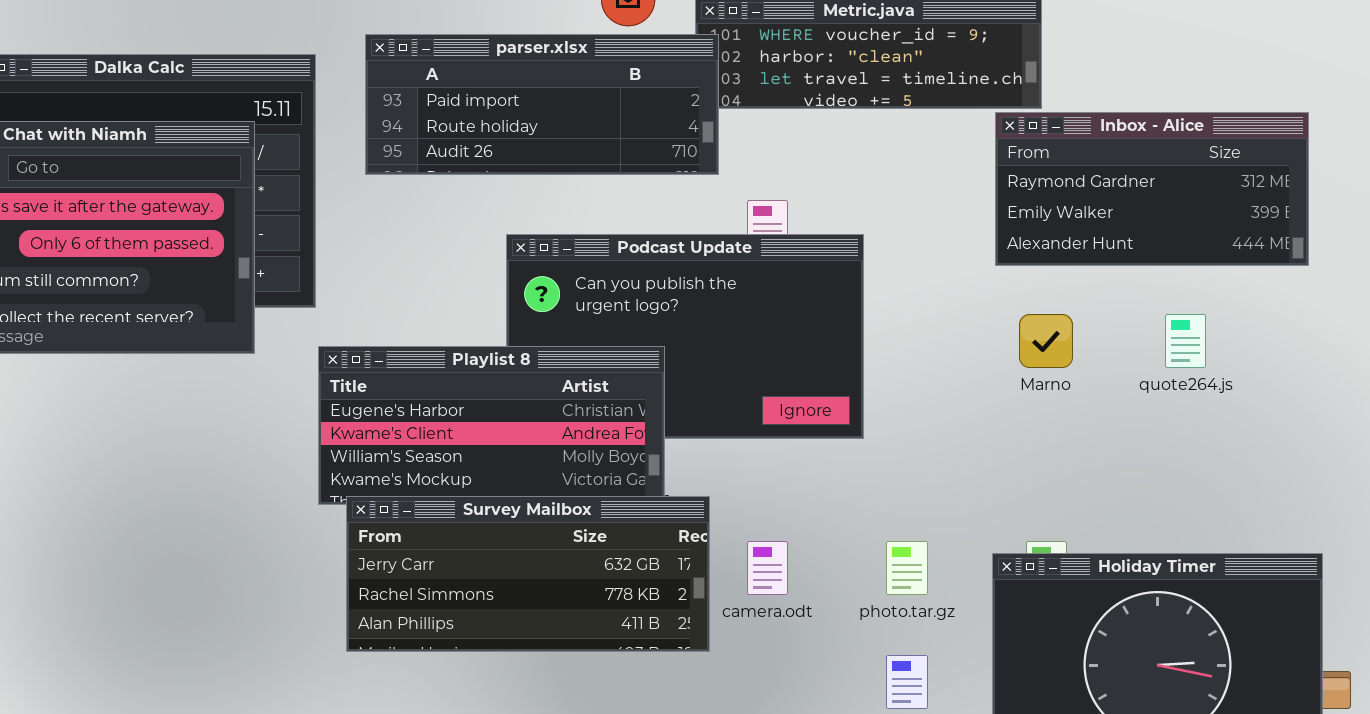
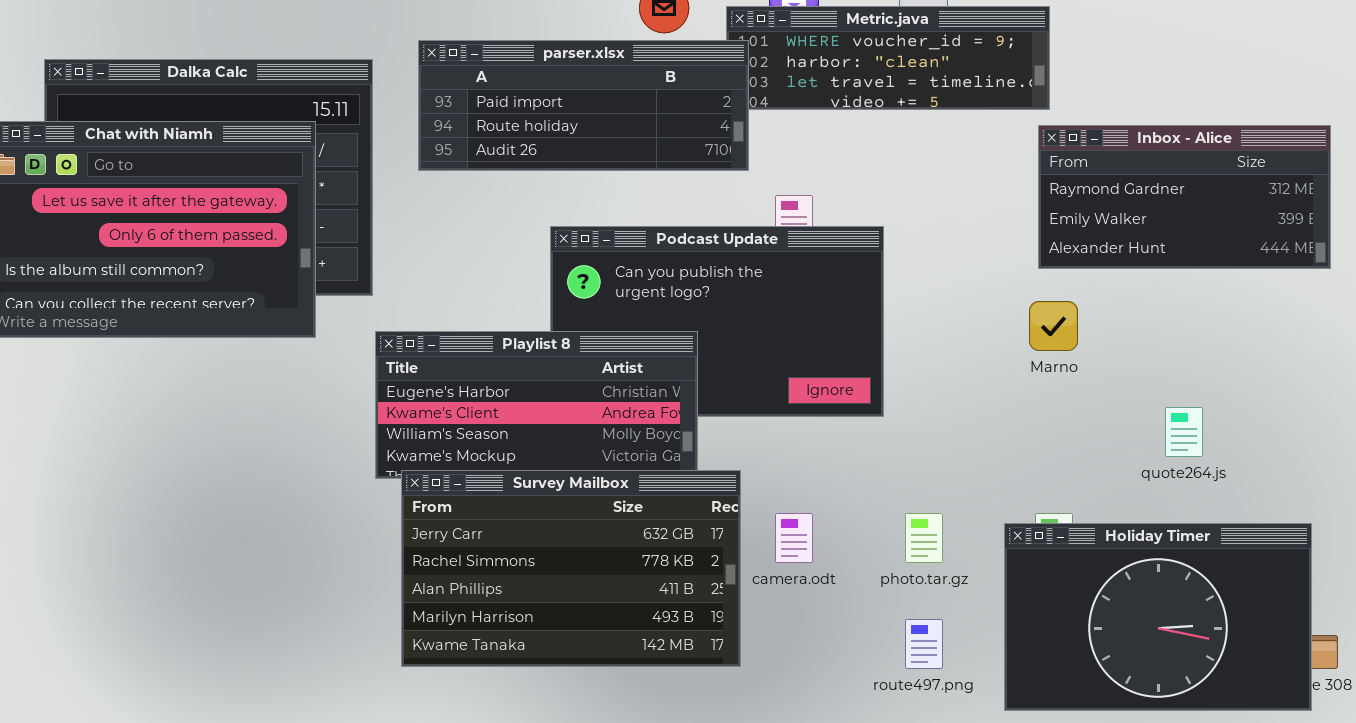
Inbox - Alice: [995,112,1309,266] -> [1038,125,1331,269], moved
quote264.js: [1165,314,1206,368] -> [1165,407,1203,457], moved
Survey Mailbox: [346,496,710,652] -> [401,470,741,667], resized

